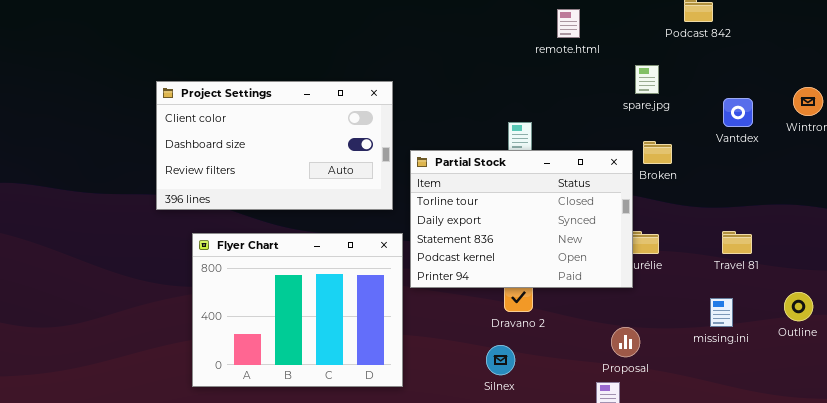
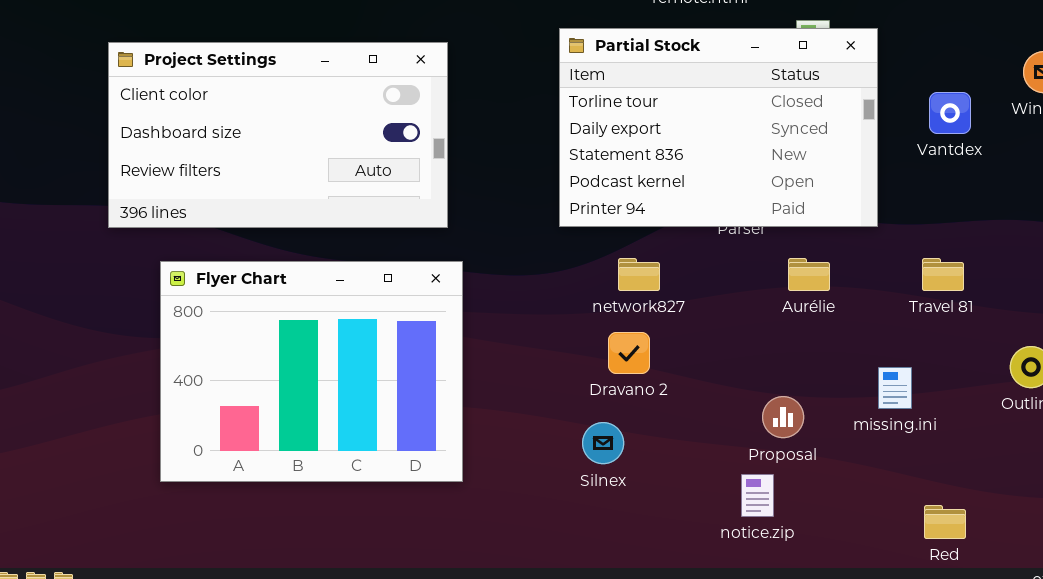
Vantdex: [723,98,753,127] -> [929,92,971,134], moved
Partial Stock: [410,150,633,288] -> [559,28,878,227], moved
missing.ini: [710,298,733,327] -> [878,367,912,409], moved

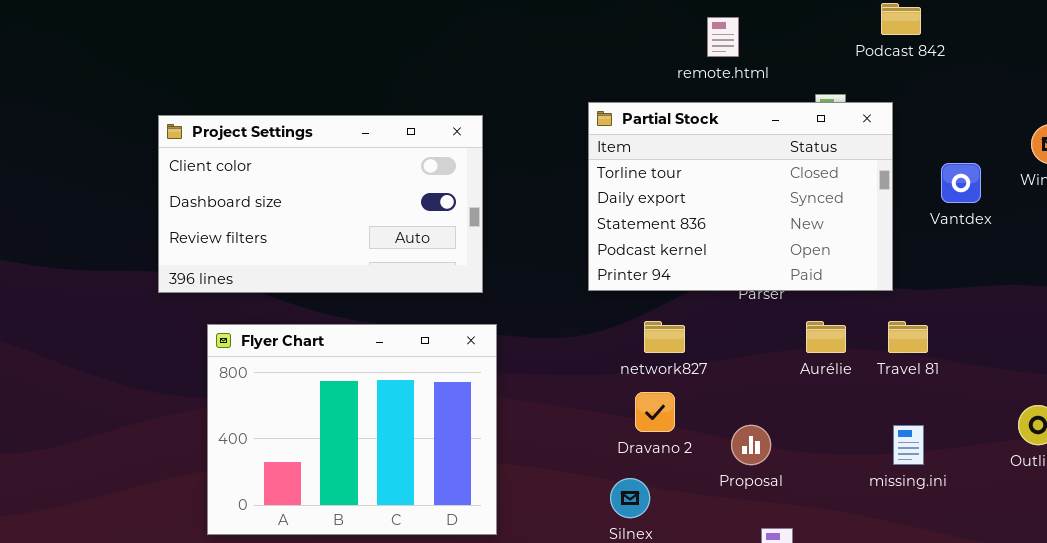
Travel 81: [922,258,964,291] -> [888,321,928,353], moved
Proposal: [762,396,804,438] -> [731,425,771,465], moved

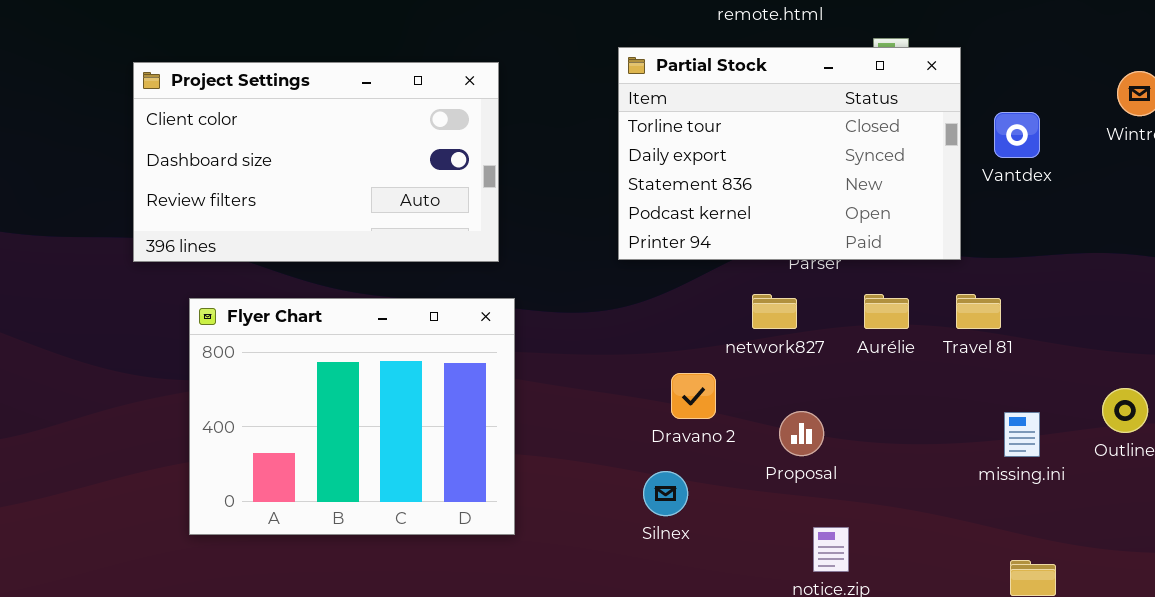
Vantdex: [941,163,981,203] -> [994,112,1040,158], moved
network827: [644,321,685,353] -> [752,294,797,329], moved
missing.ini: [893,425,924,465] -> [1004,412,1040,457], moved

